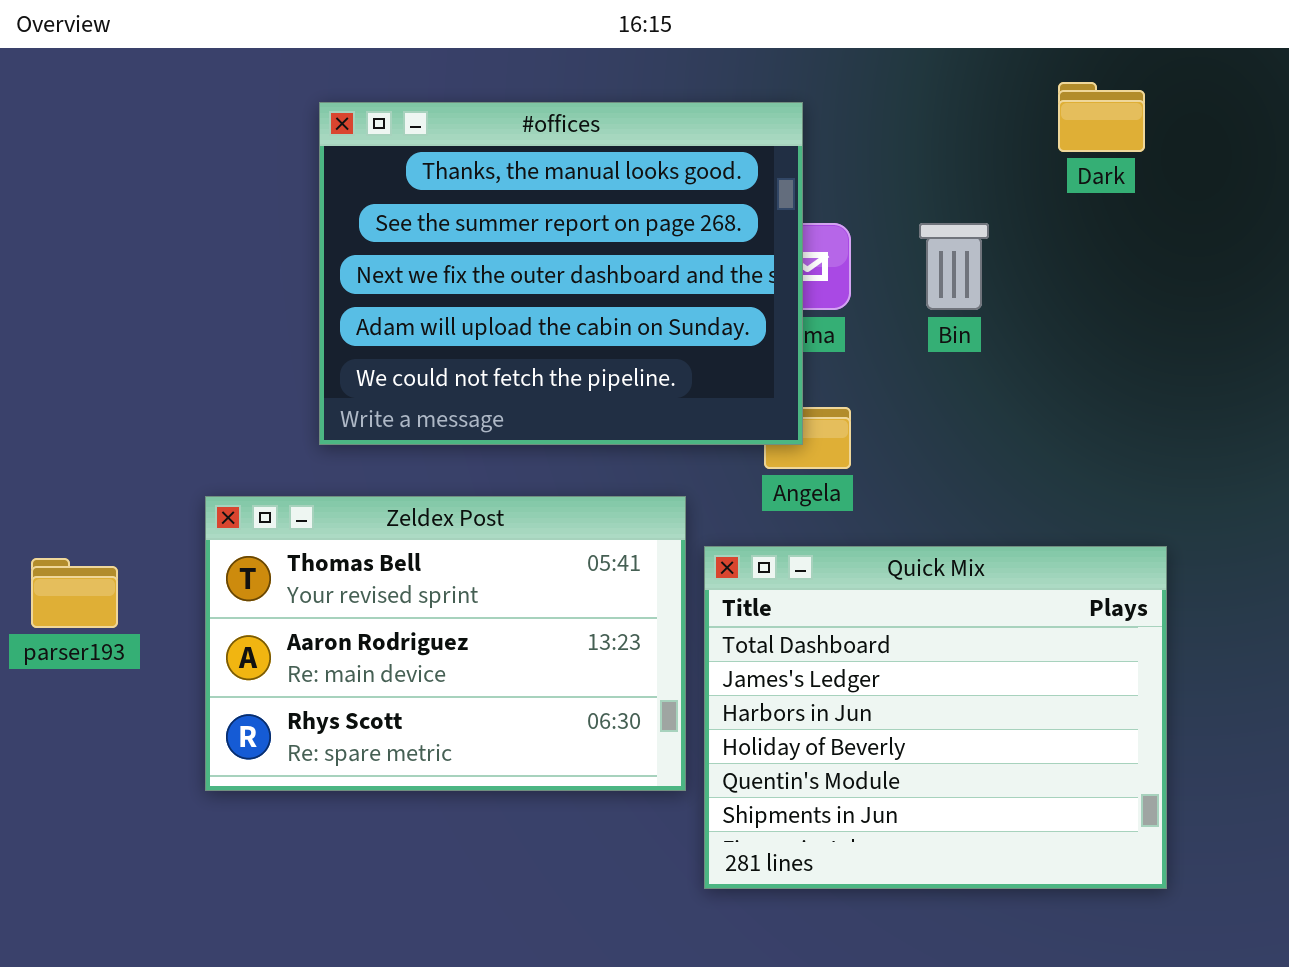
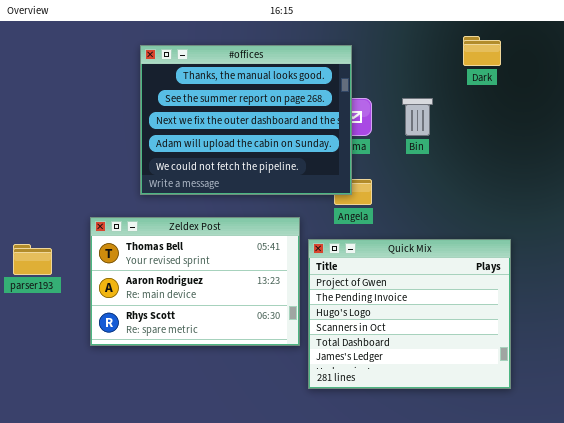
Quick Mix: [704,546,1167,889] -> [308,239,511,389], scrolled up 4 rows

